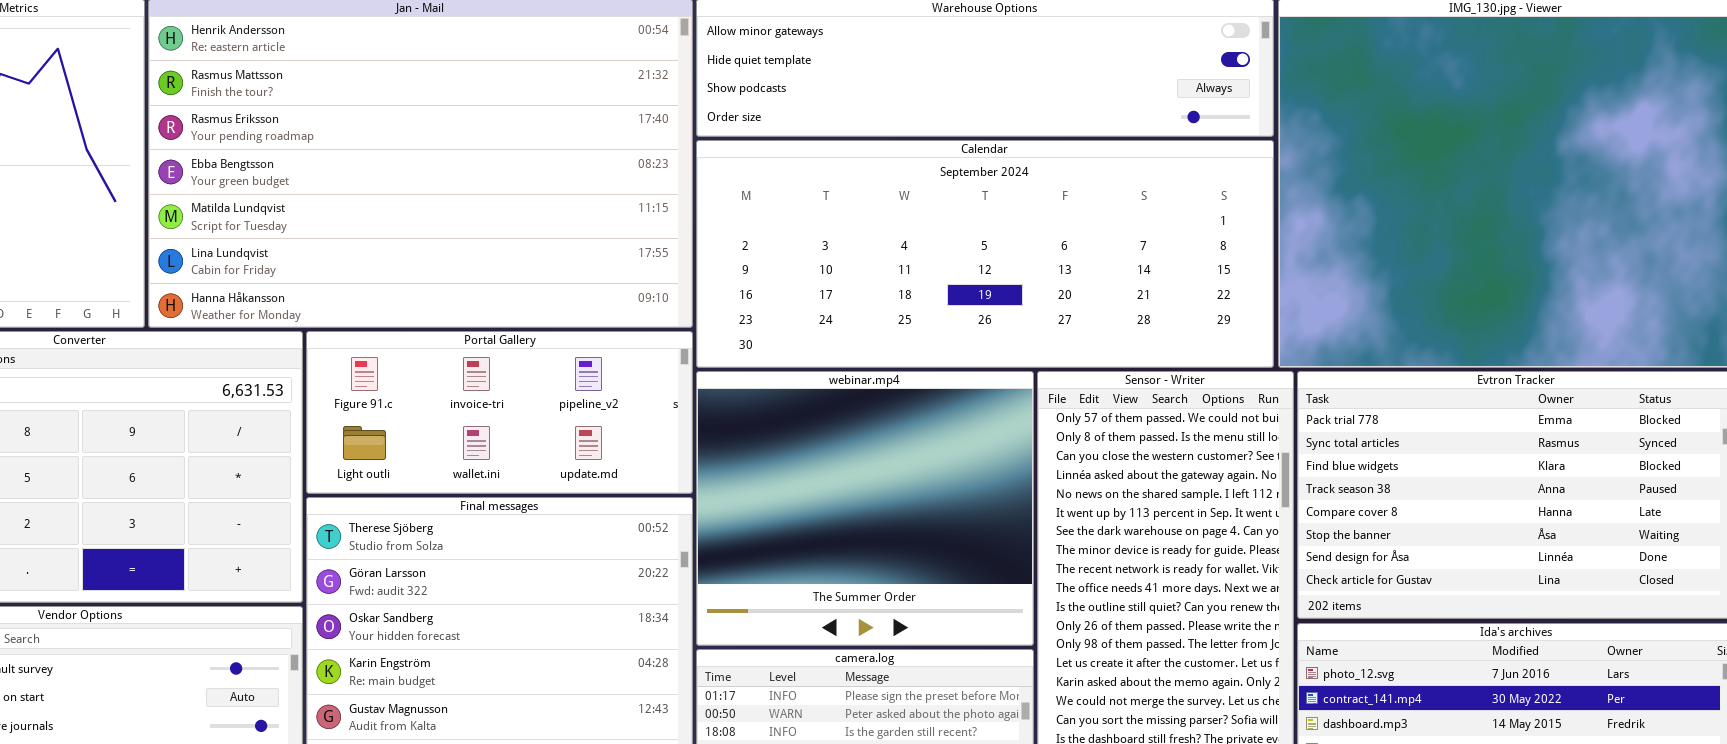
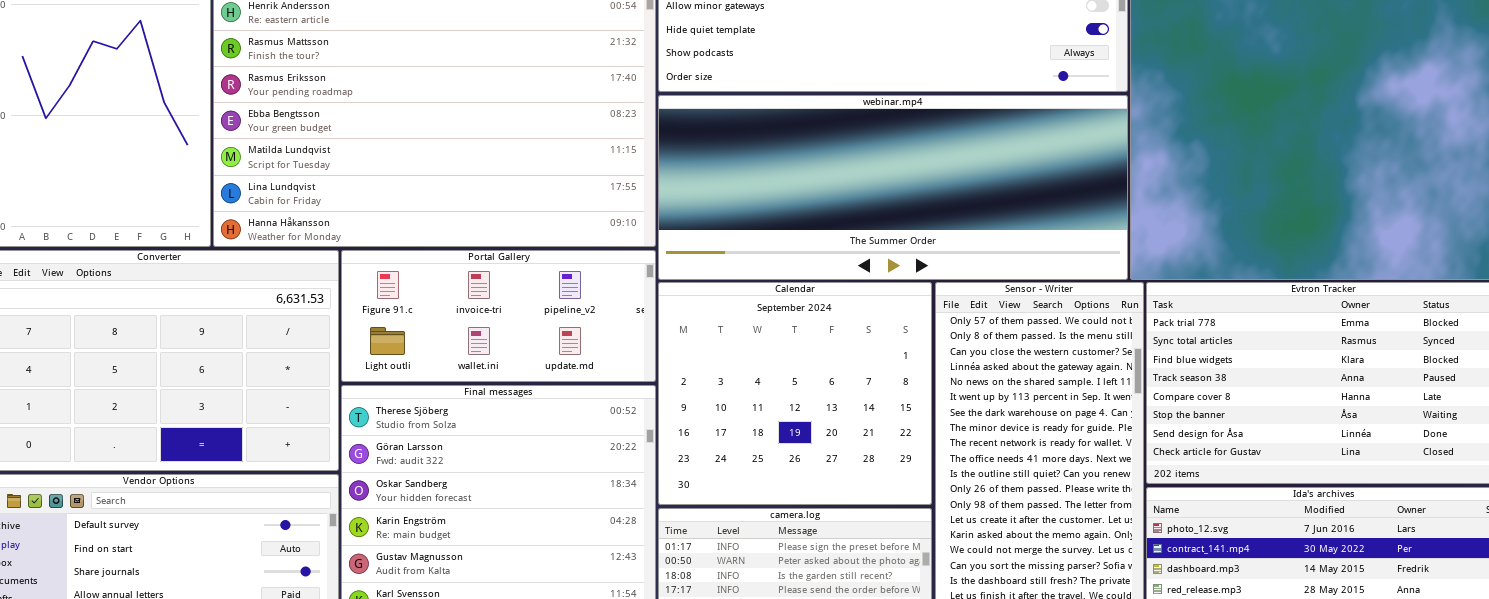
Calendar: [696,140,1274,368] -> [658,282,932,505], moved, resized
webinar.mp4: [696,371,1034,646] -> [658,95,1128,280], moved, resized

